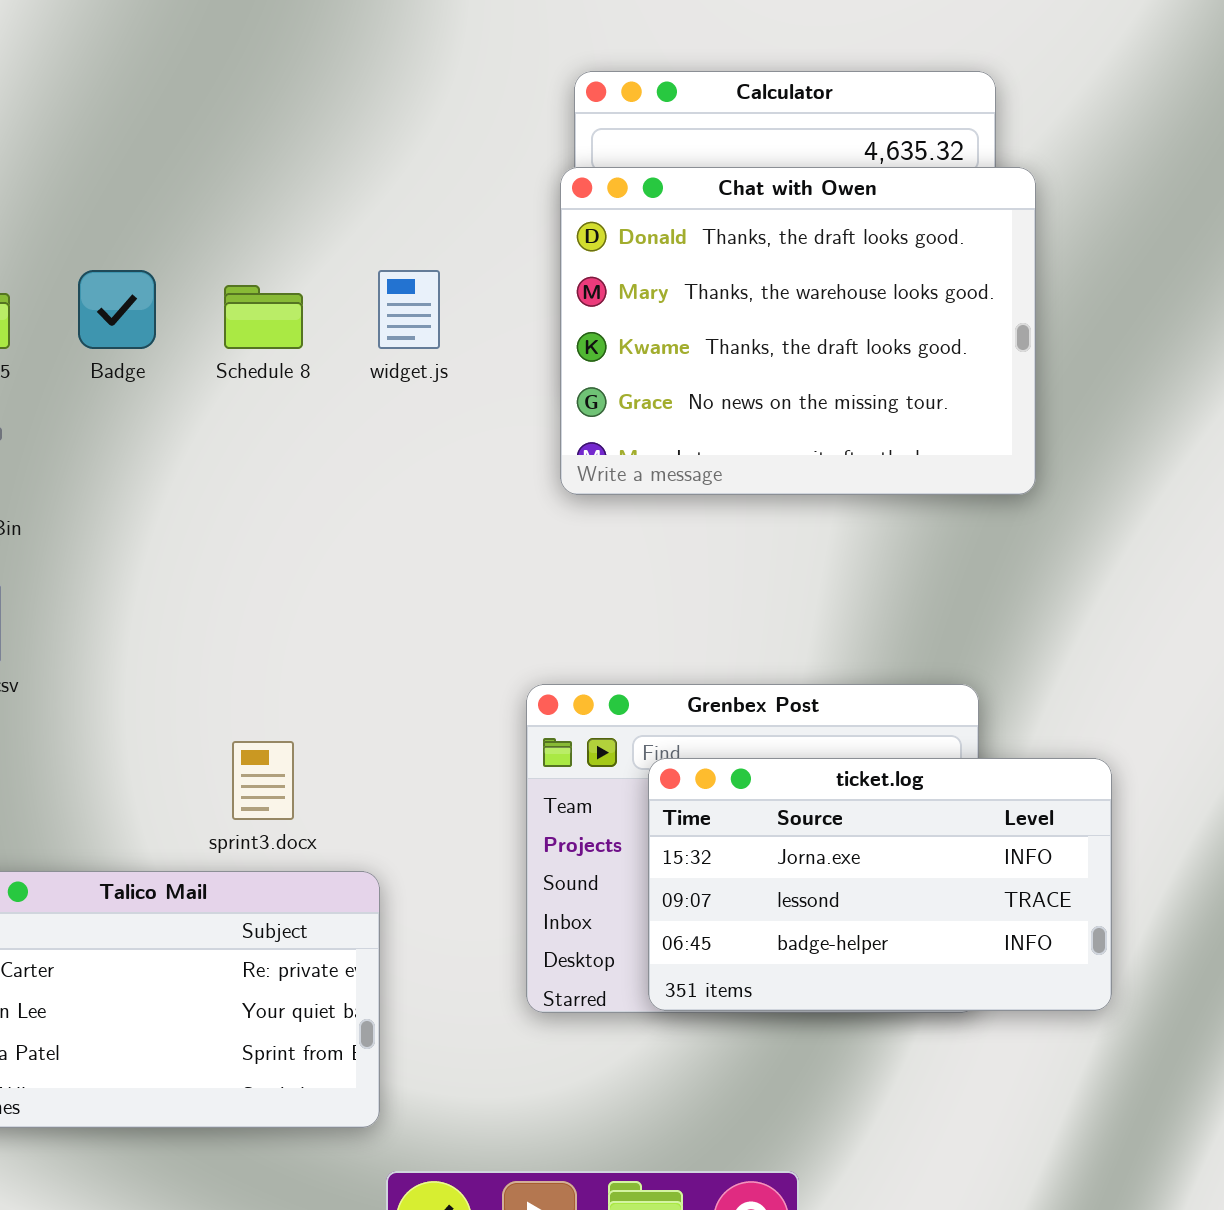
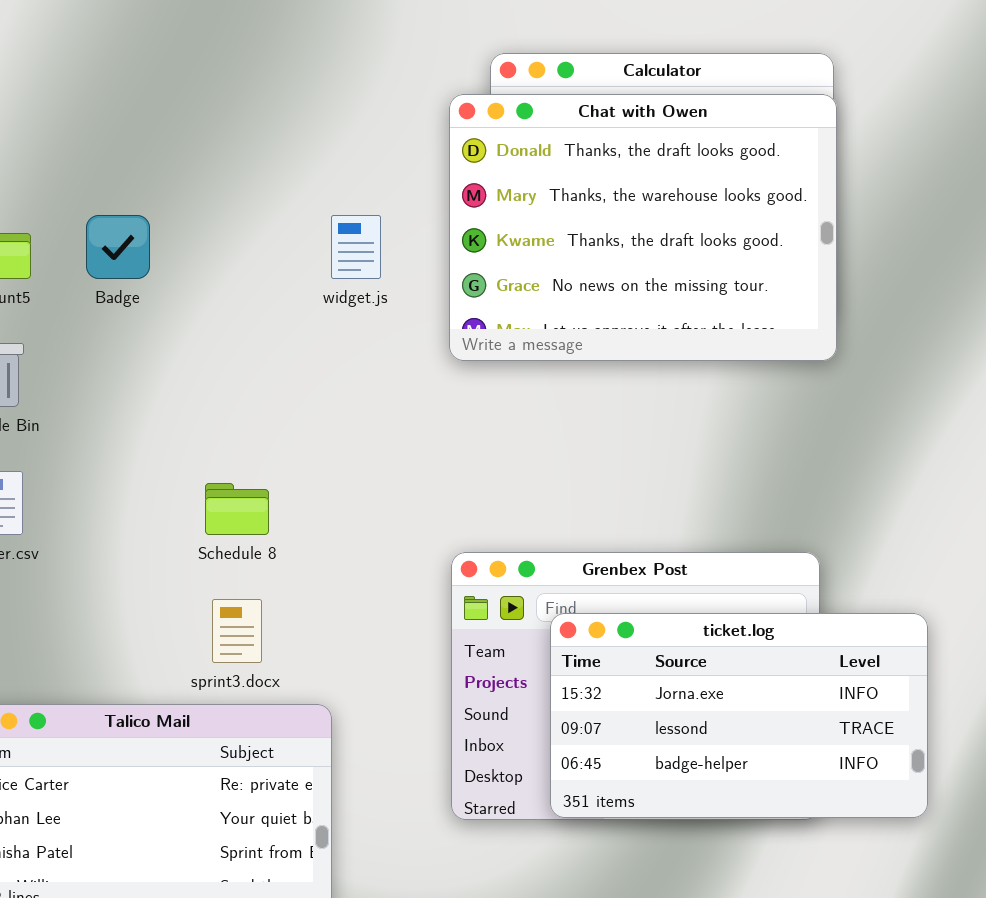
Chat with Owen: [560,167,1036,495] -> [449,94,837,361], moved
Schedule 8: [224,285,303,349] -> [205,483,269,535], moved

